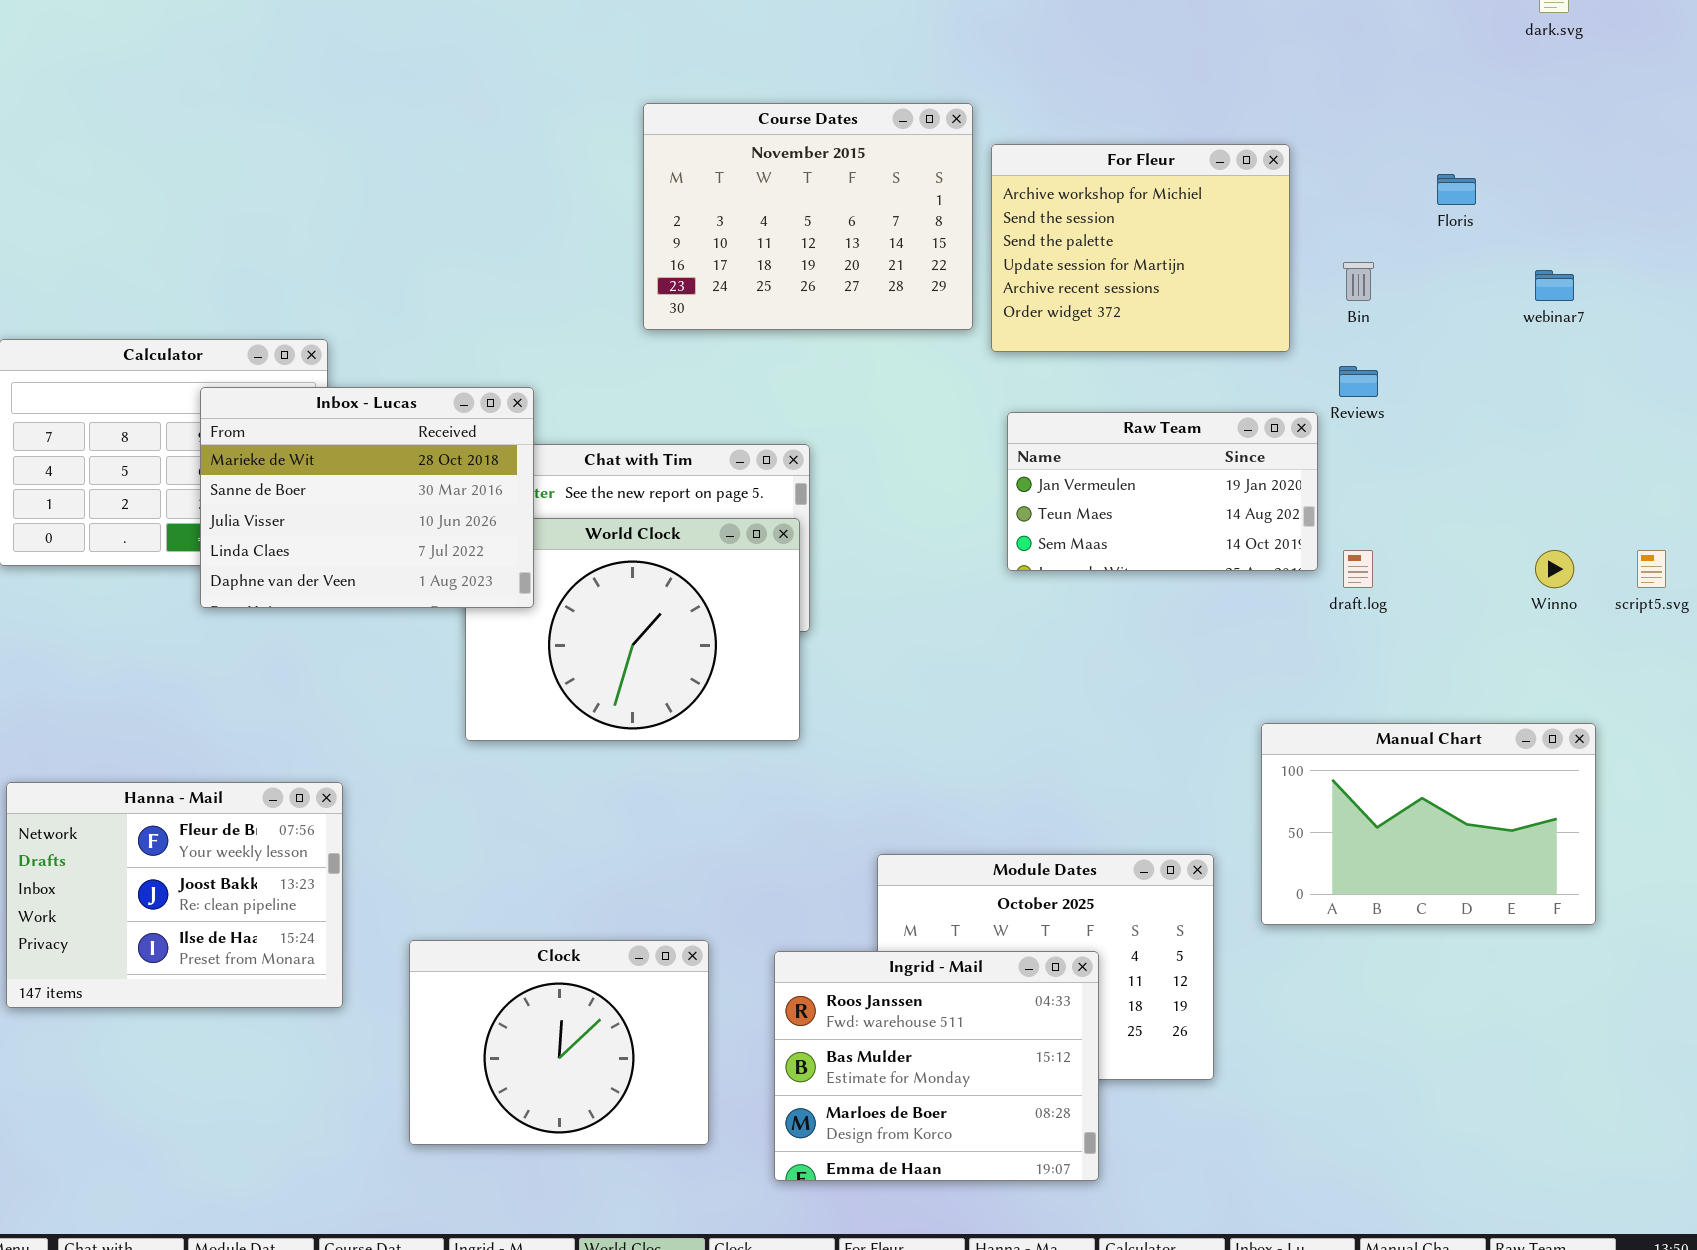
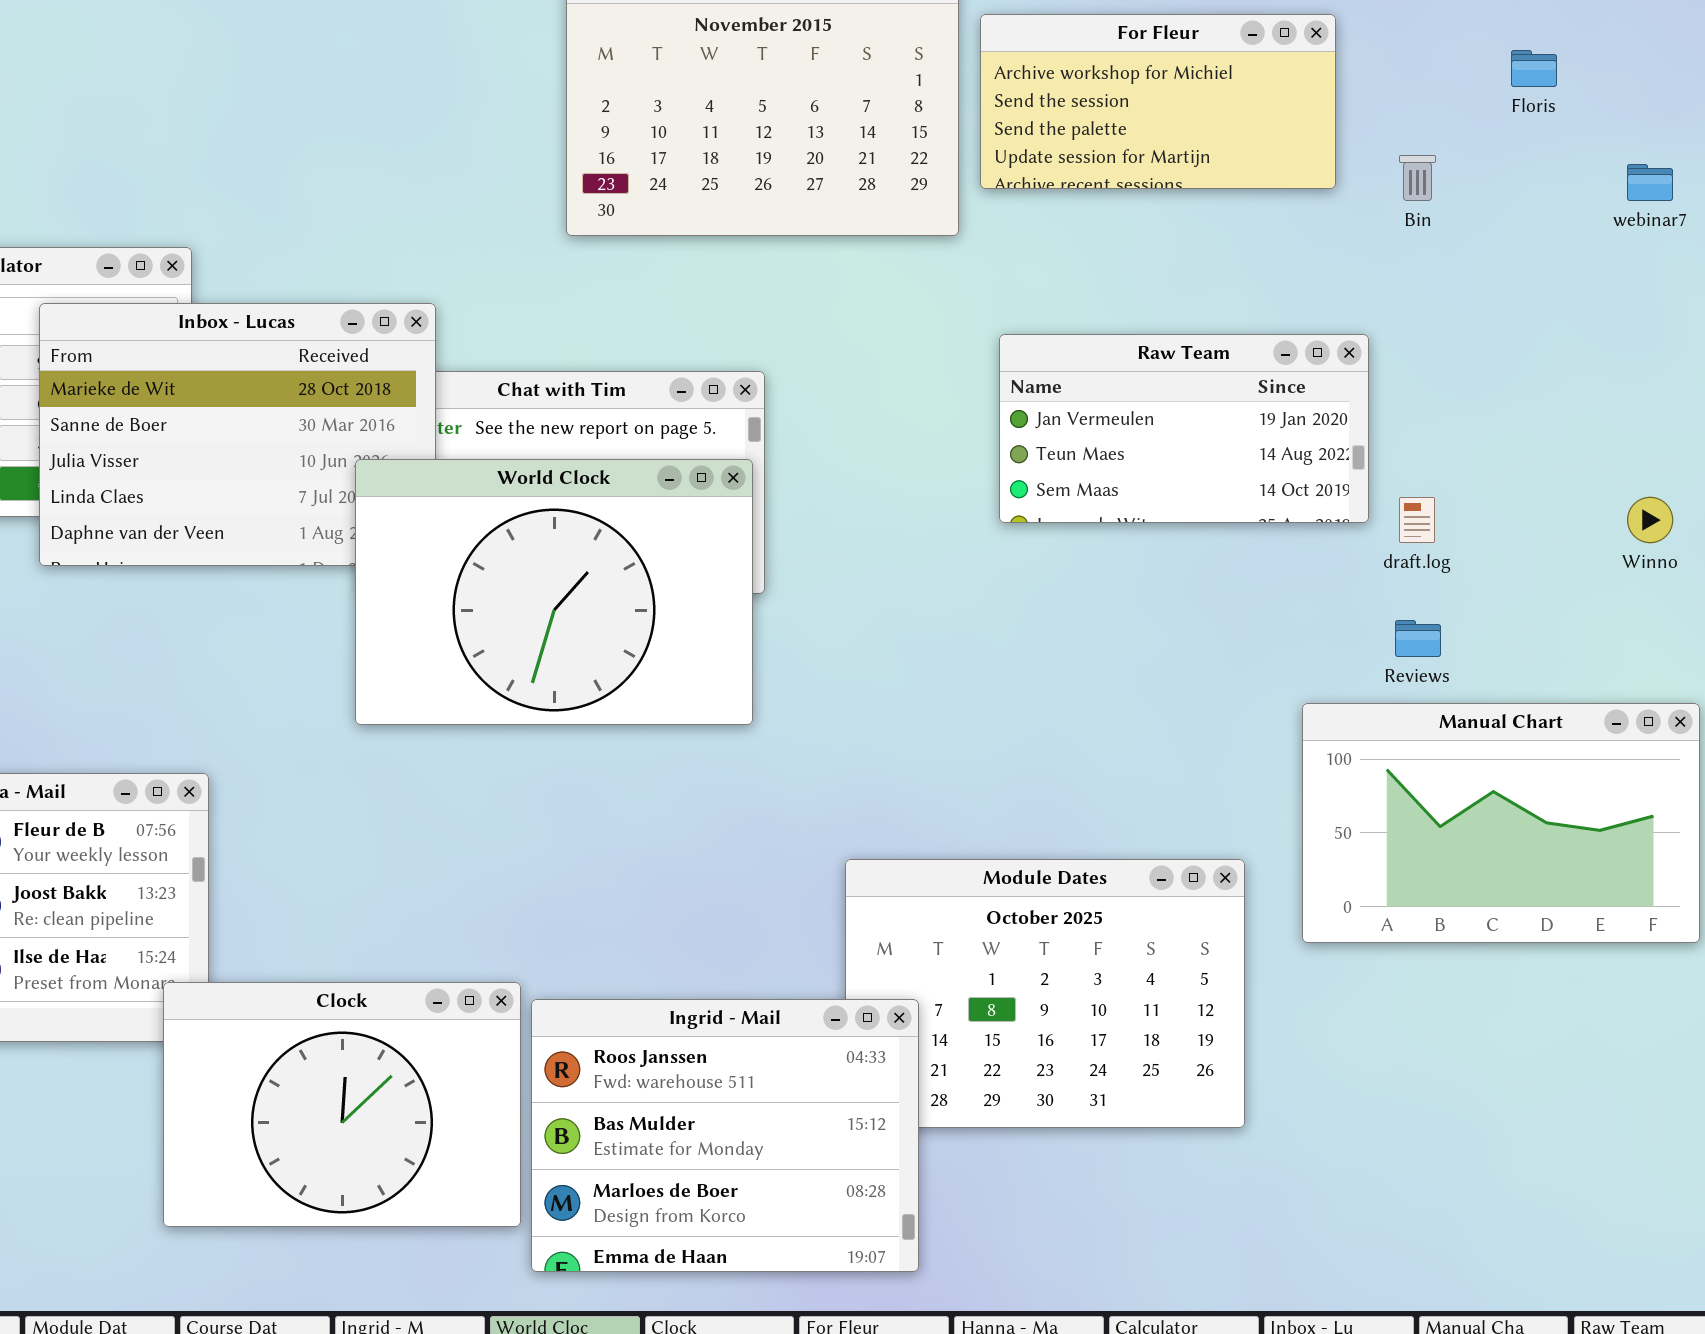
For Fleur: [991,144,1290,352] -> [980,14,1336,189], resized
Reviews: [1339,366,1378,397] -> [1395,620,1441,657], moved
World Clock: [465,518,800,741] -> [355,459,753,725], raised
Clock: [409,940,709,1145] -> [163,982,521,1227], moved
Ingrid - Mail: [774,951,1099,1181] -> [531,999,919,1272], moved

